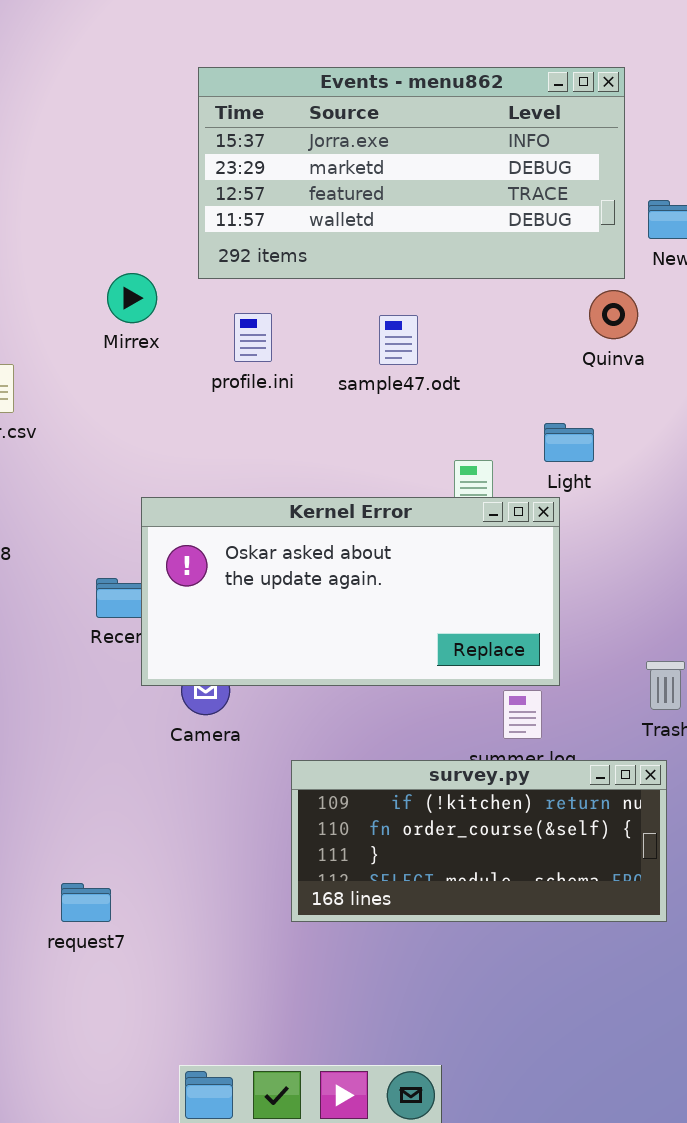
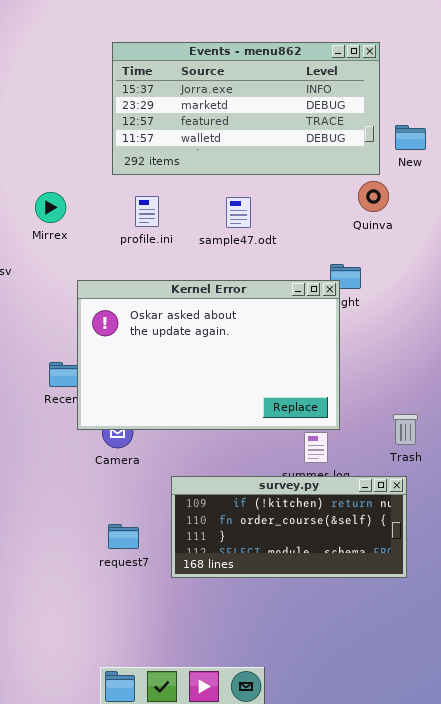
Mirrex: [107,273,157,323] -> [35,192,66,223], moved
Kernel Error: [141,497,560,686] -> [77,280,340,430], resized
request7: [61,883,111,922] -> [108,524,139,549], moved

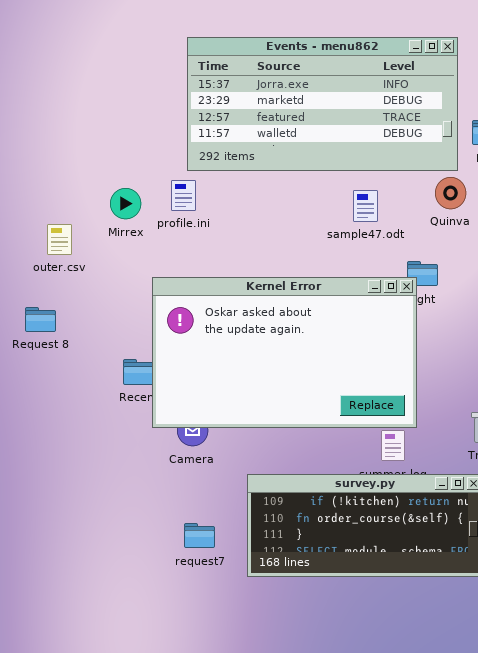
profile.ini: [135,196,159,227] -> [171,180,196,211], moved
sample47.odt: [226,197,251,228] -> [353,190,378,222], moved

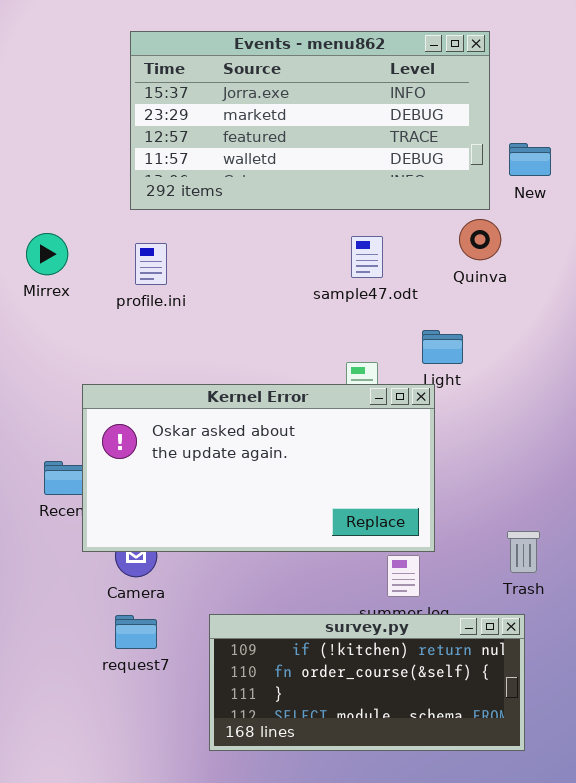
profile.ini: [171,180,196,211] -> [135,243,167,285], moved
Kernel Error: [152,277,417,428] -> [82,384,435,552], resized
request7: [184,523,215,548] -> [115,615,157,649], moved

